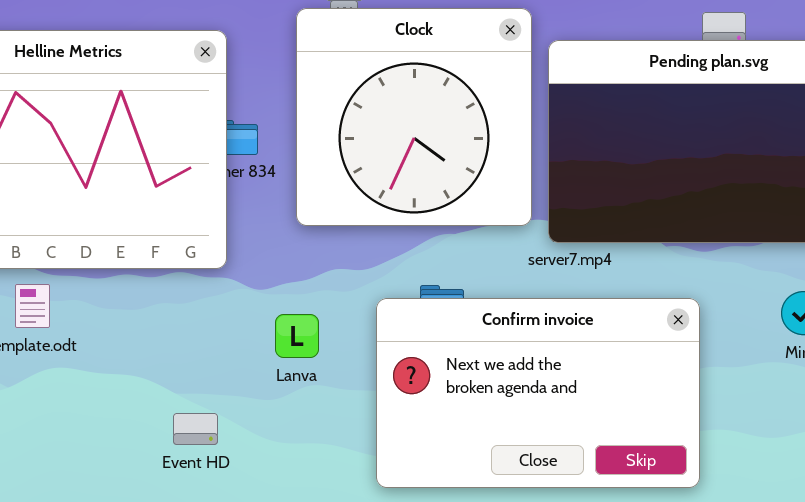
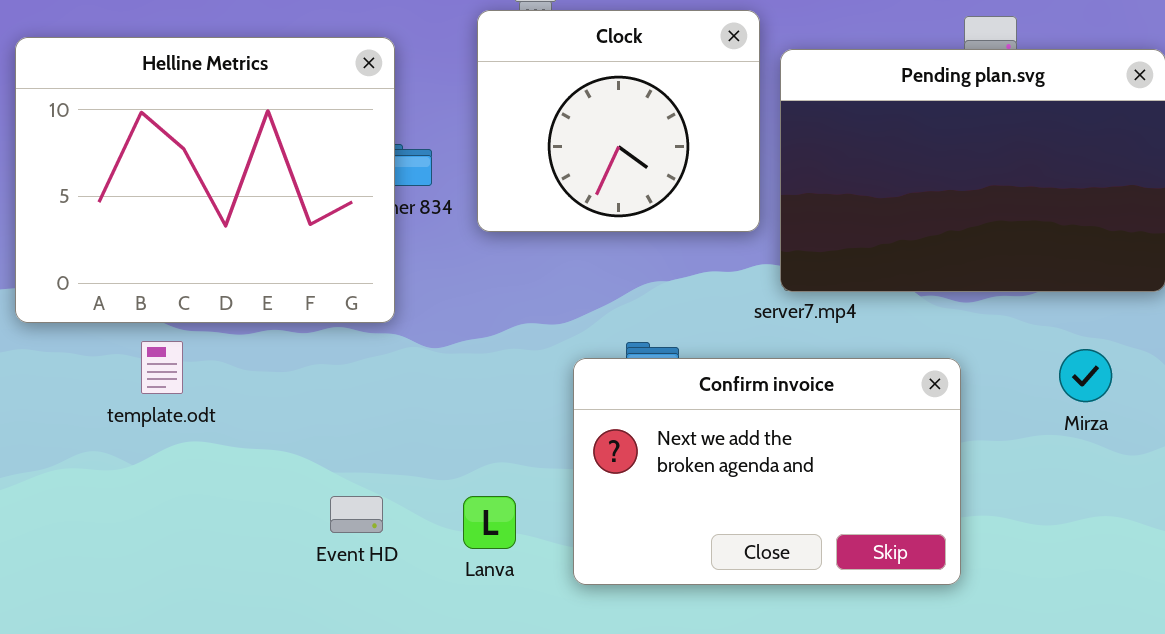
Clock: [296,8,532,226] -> [477,10,760,232], resized
Lanva: [275,314,319,358] -> [463,496,516,549], moved

